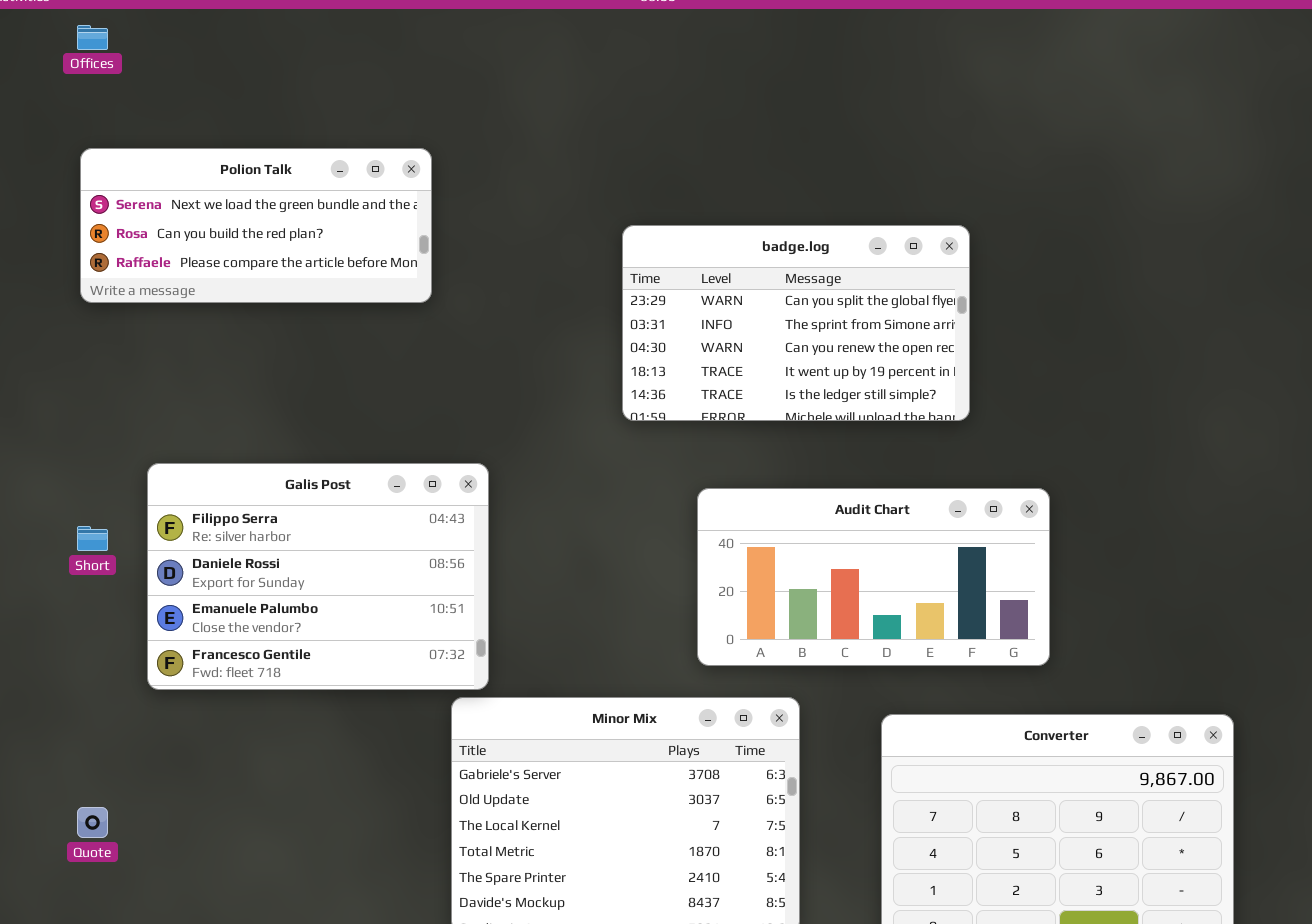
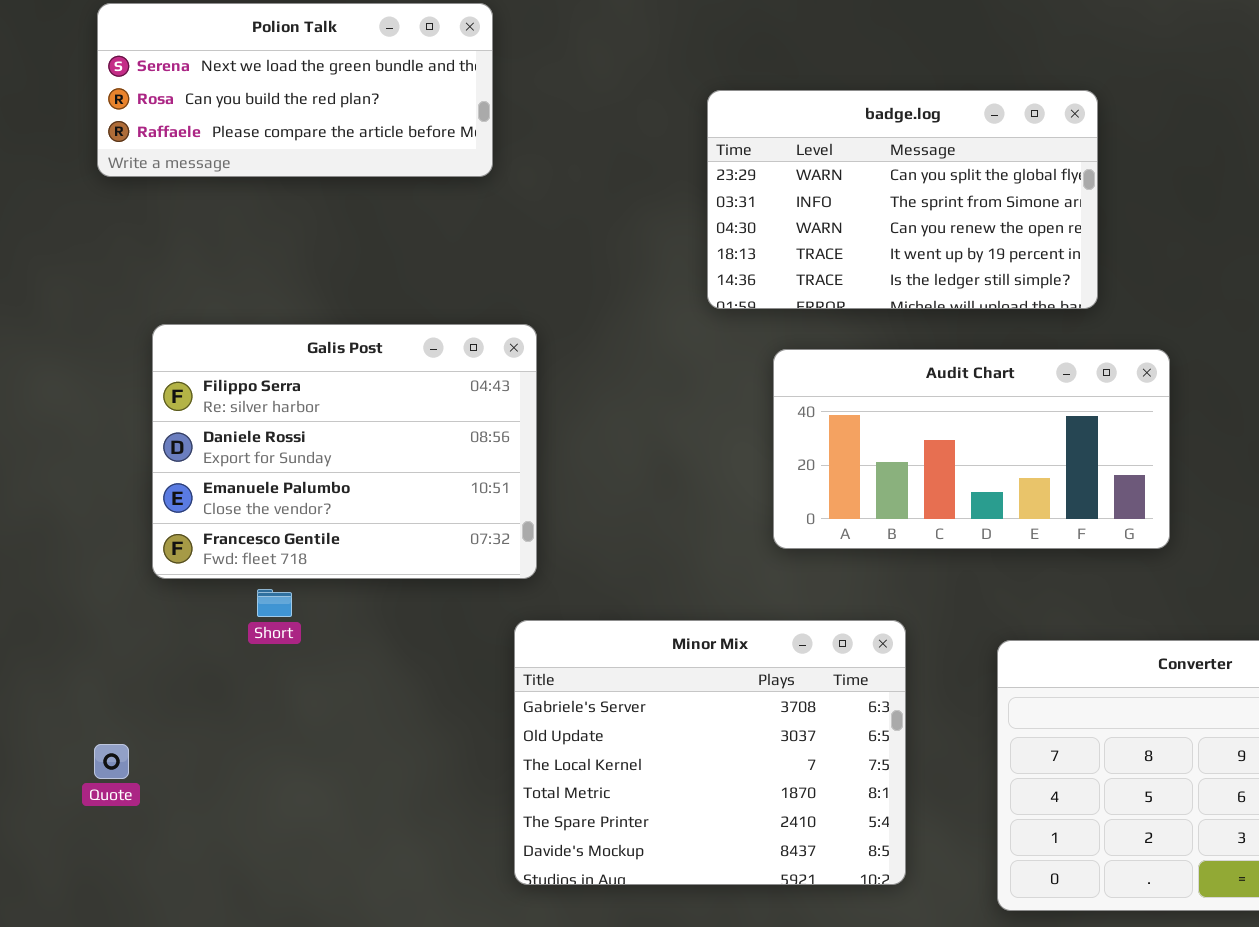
Galis Post: [147,463,489,690] -> [152,324,537,579], moved
Audit Chart: [697,488,1050,666] -> [773,349,1170,549], moved
Short: [77,526,108,551] -> [257,589,292,617], moved

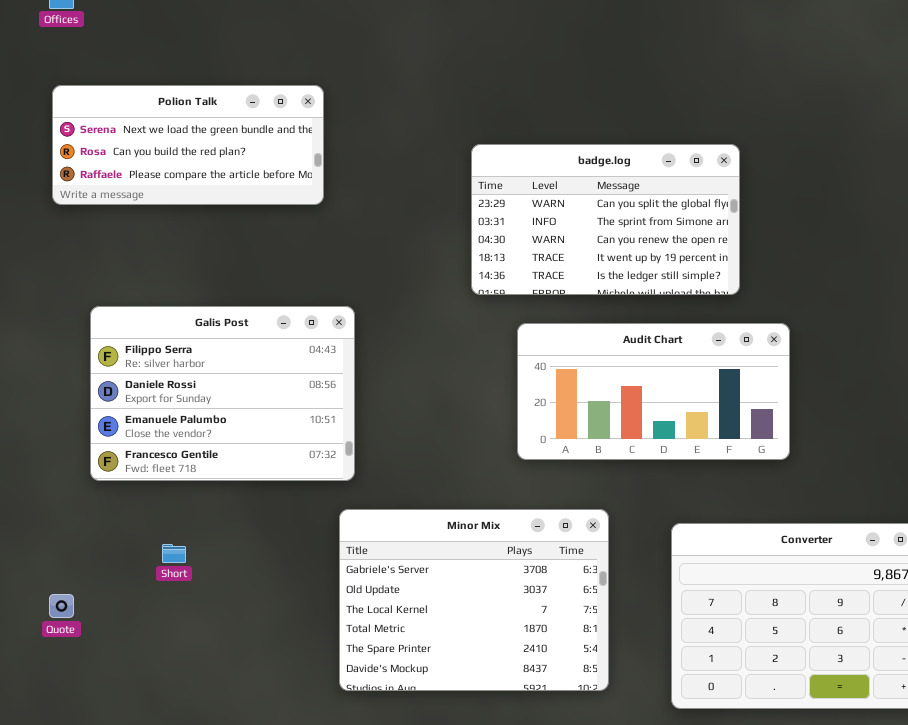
Short: [257,589,292,617] -> [162,544,186,563], moved

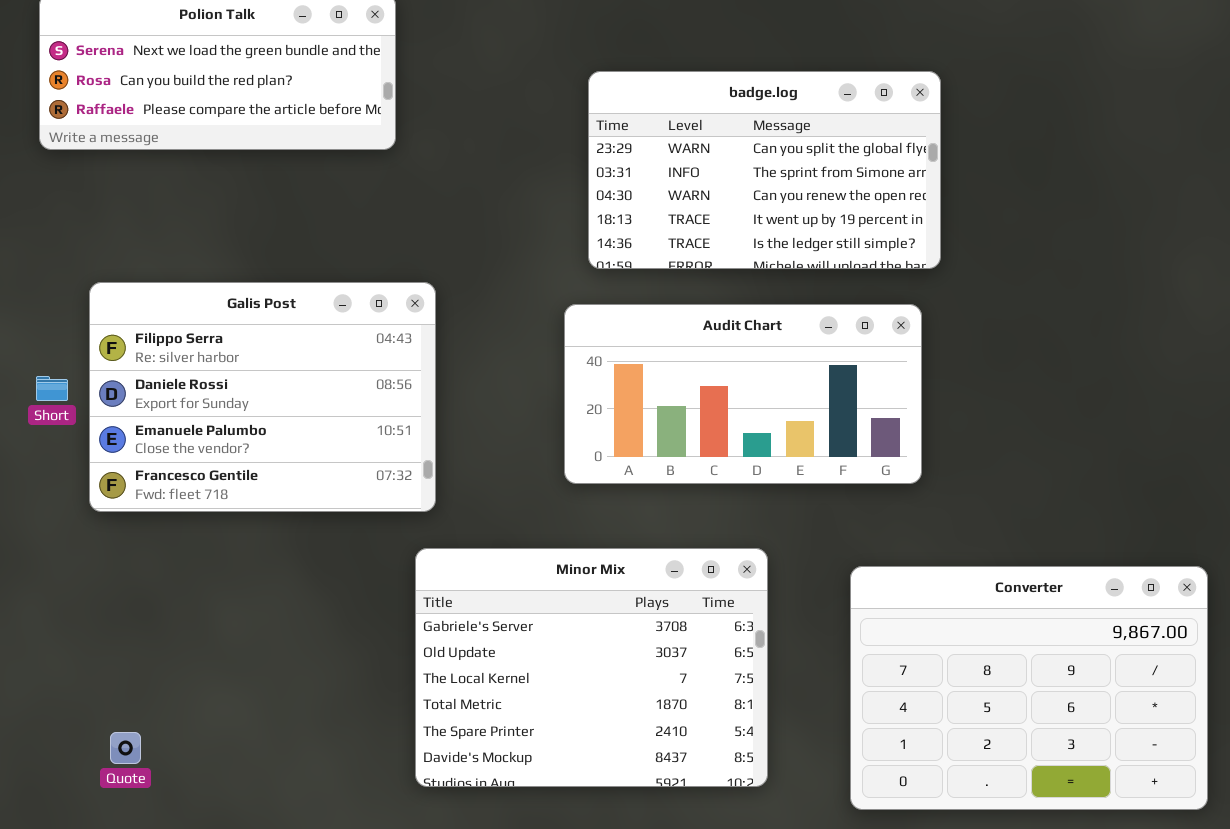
Audit Chart: [517,323,790,460] -> [564,304,922,484], moved
Short: [162,544,186,563] -> [36,376,68,401], moved
Quote: [49,594,74,618] -> [110,732,141,764], moved

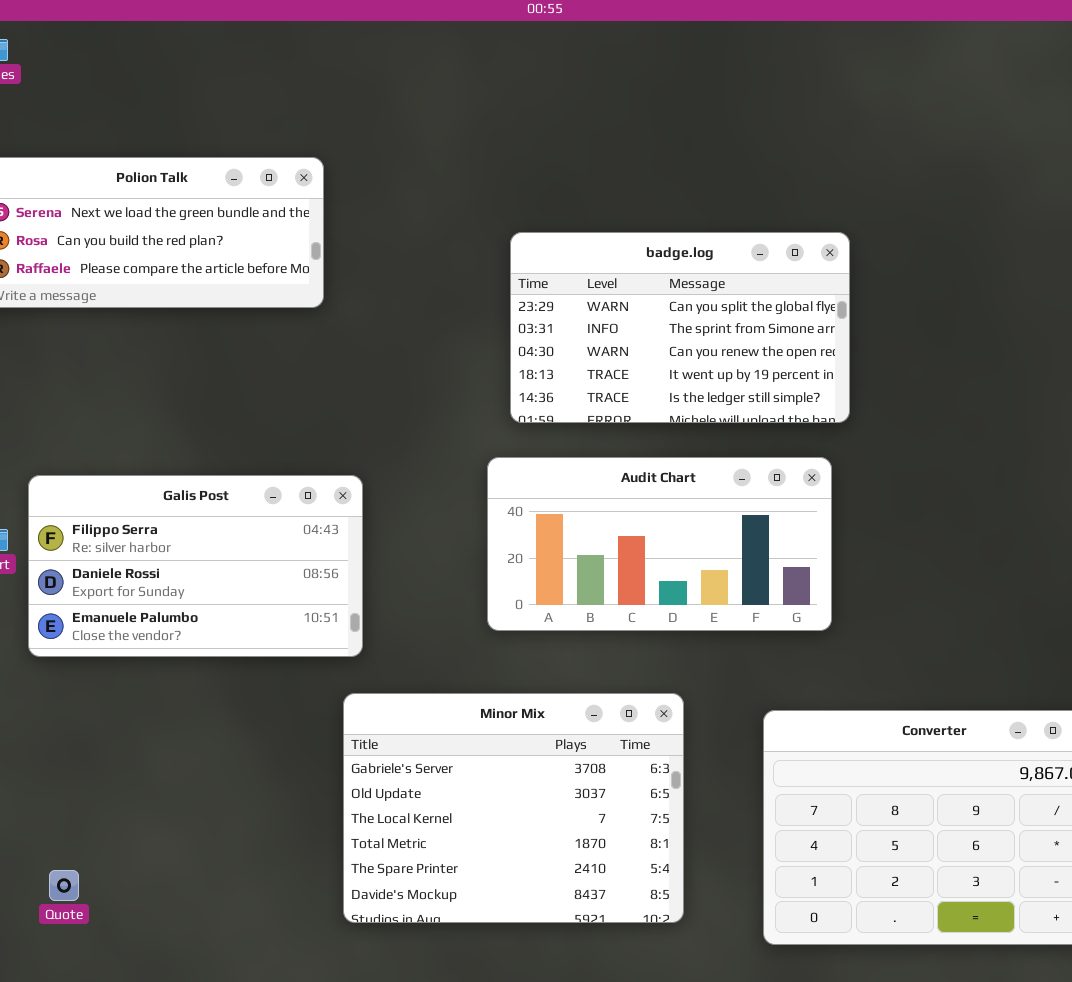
Galis Post: [89,282,436,512] -> [28,475,363,657], resized

